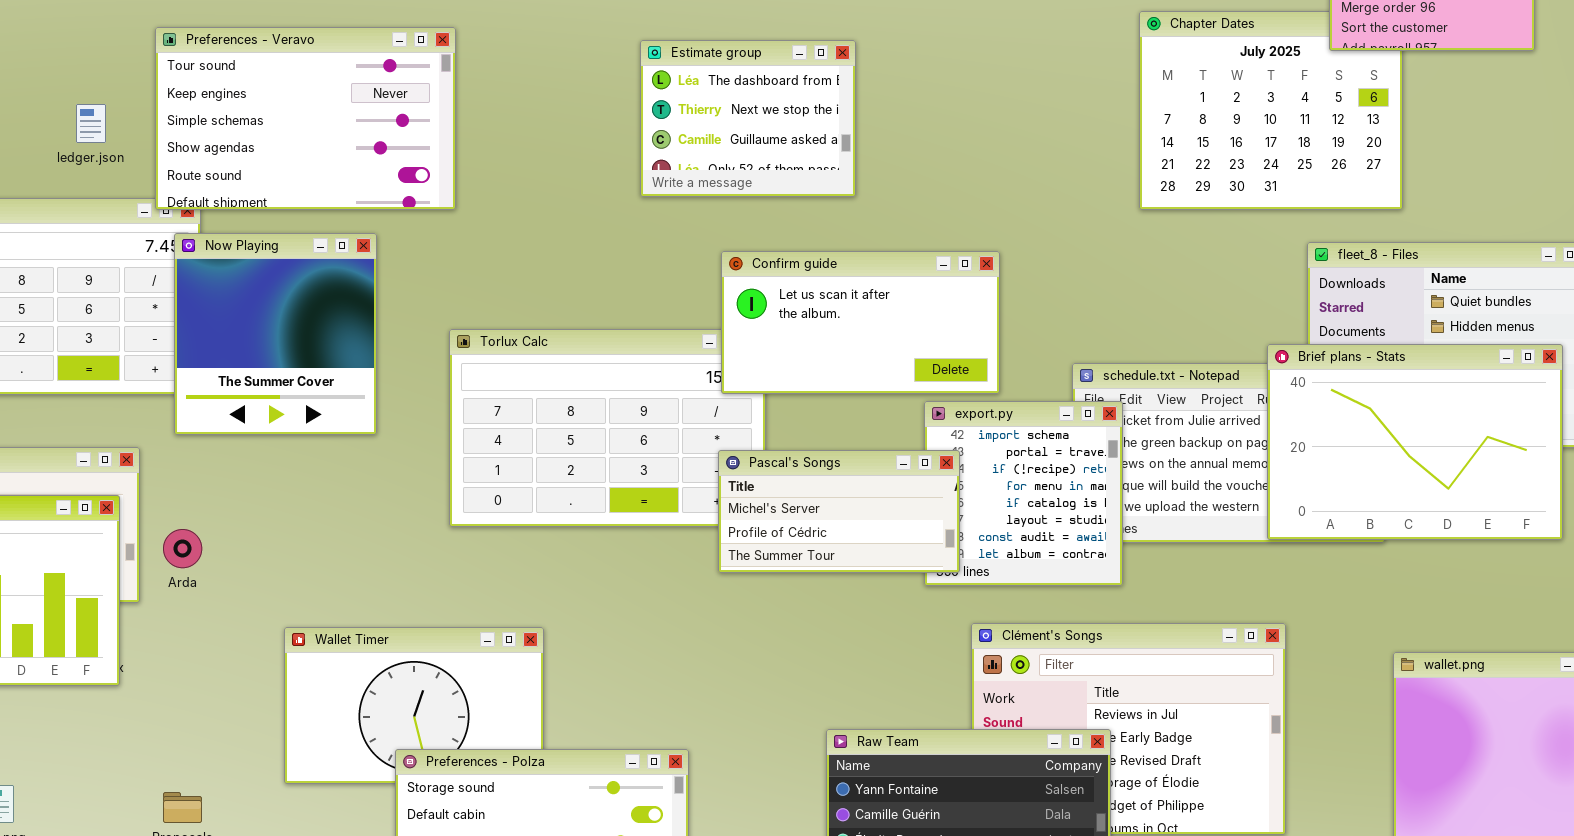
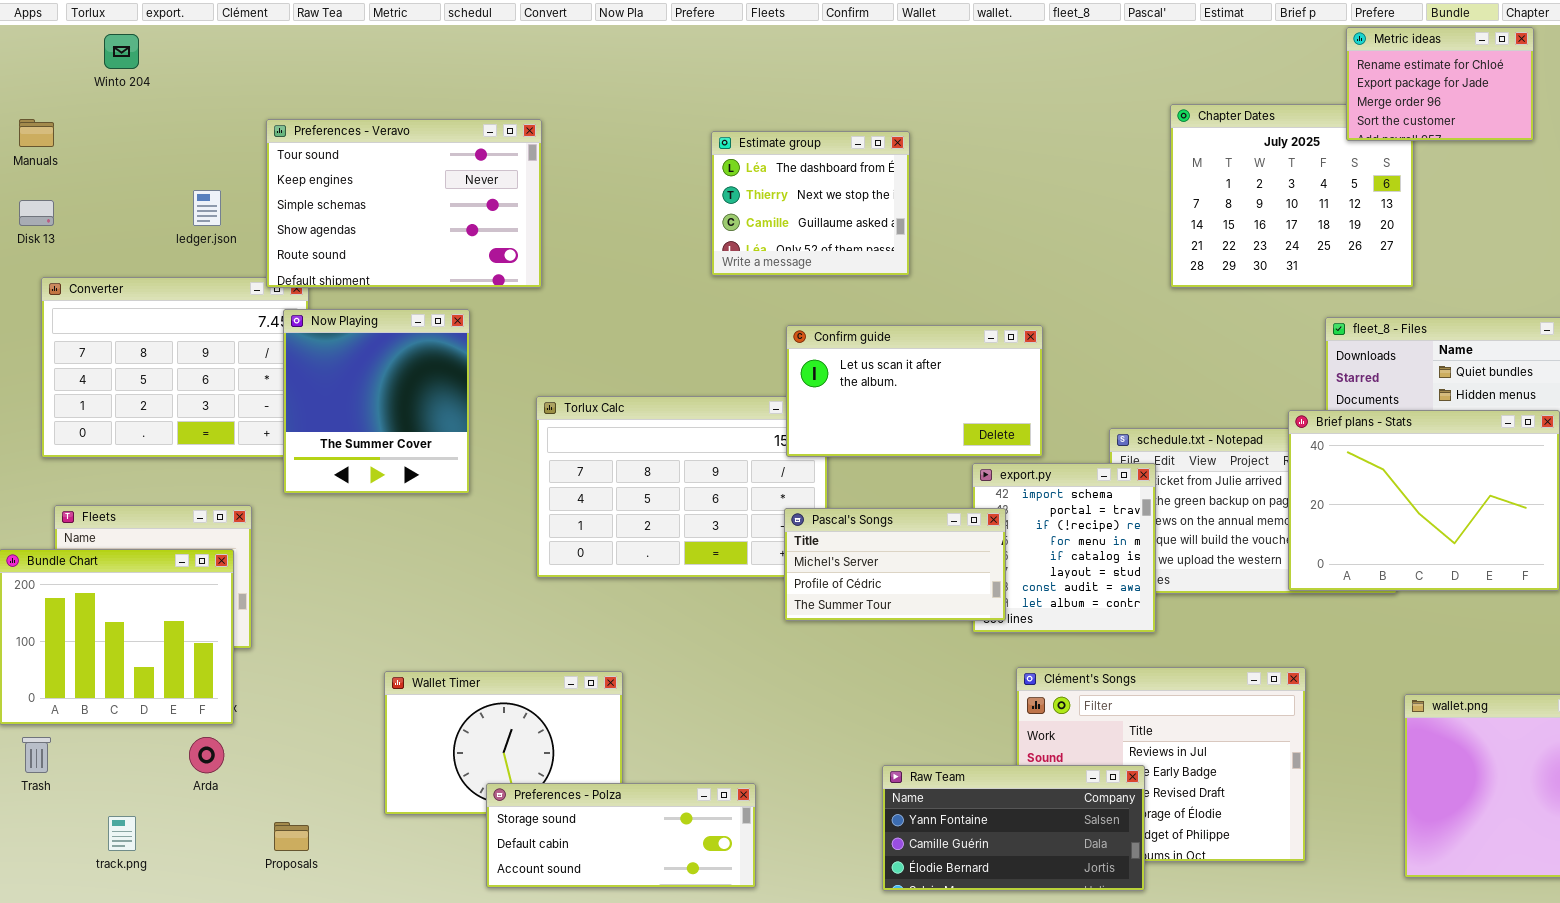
Arda: [163,529,202,568] -> [189,737,224,773], moved

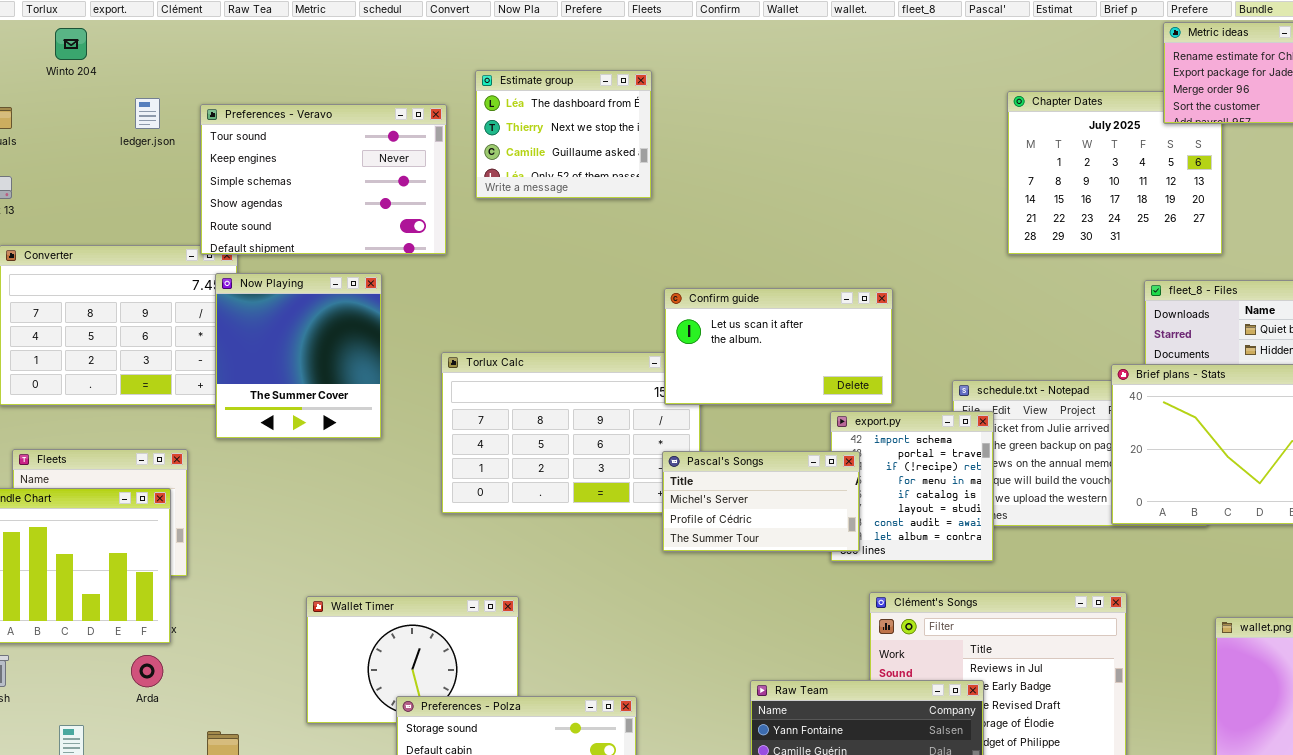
Estimate group: [711,131,910,276] -> [475,70,652,199], moved
ledger.json: [193,190,221,226] -> [135,98,160,129], moved

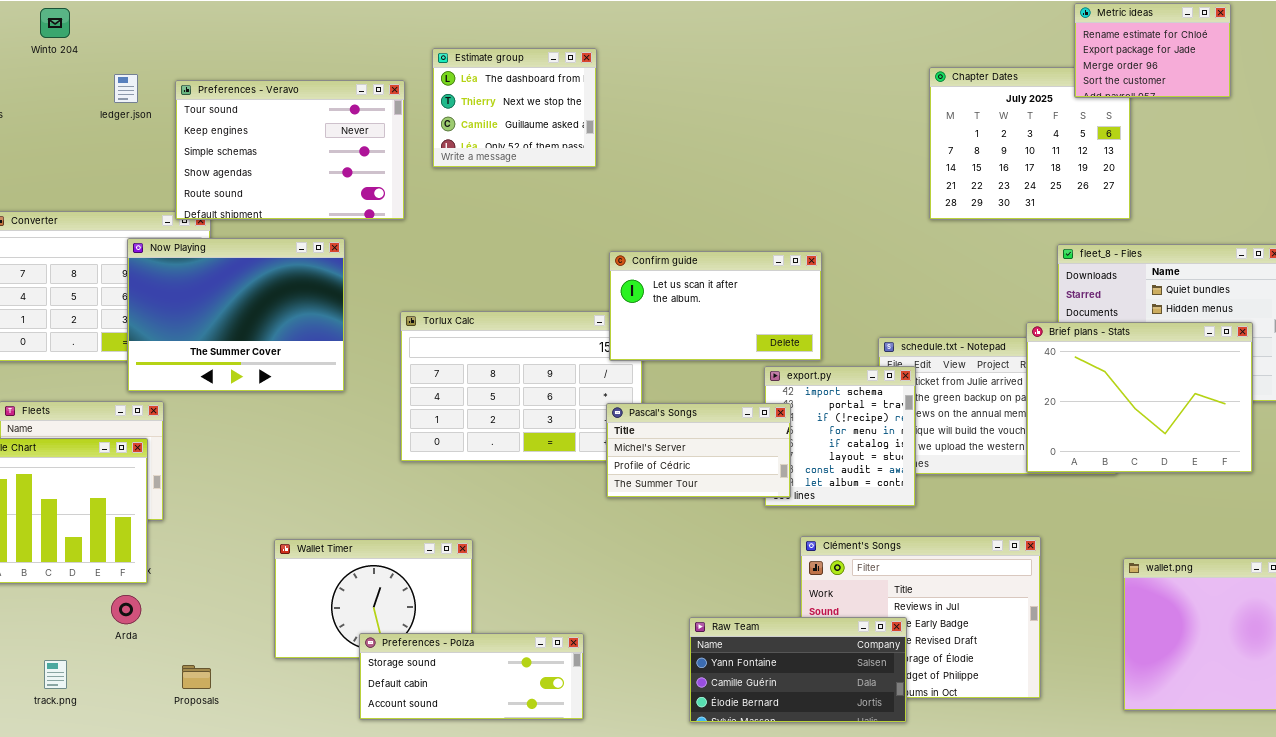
Now Playing: [215,273,382,439] -> [127,238,345,392], resized

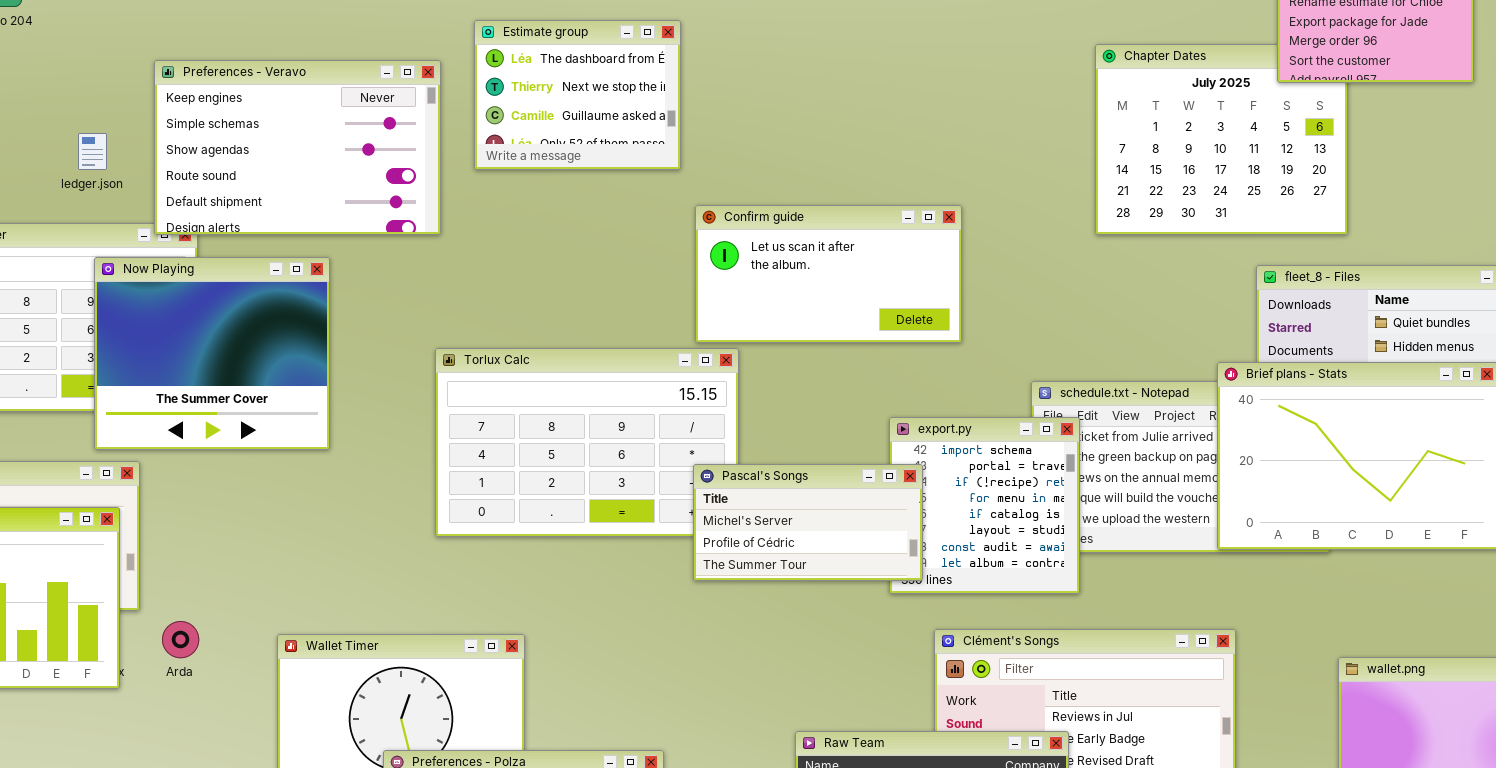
ledger.json: [114,74,138,103] -> [78,133,107,170], moved
Preferences - Veravo: [175,80,405,220] -> [154,60,441,235], scrolled down 1 row
Now Playing: [127,238,345,392] -> [94,257,330,450], resized
Confirm guide: [609,251,822,361] -> [695,205,962,343], moved
Arda: [111,595,141,624] -> [162,621,199,658], moved

